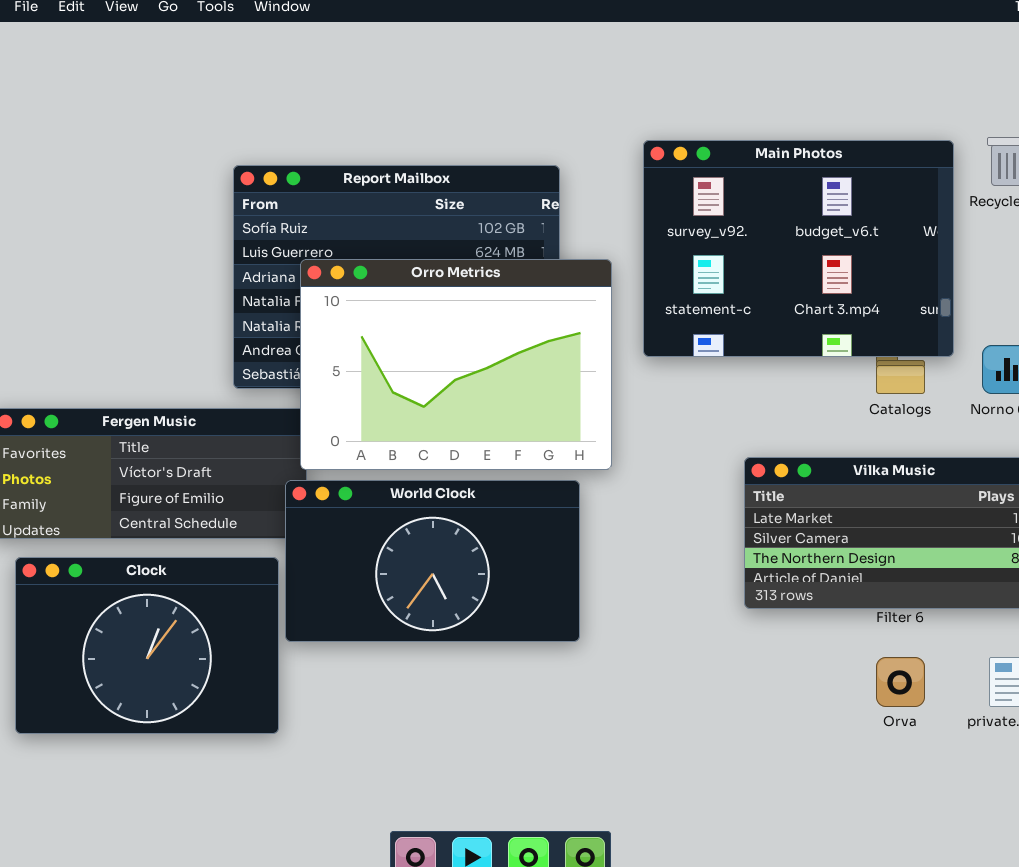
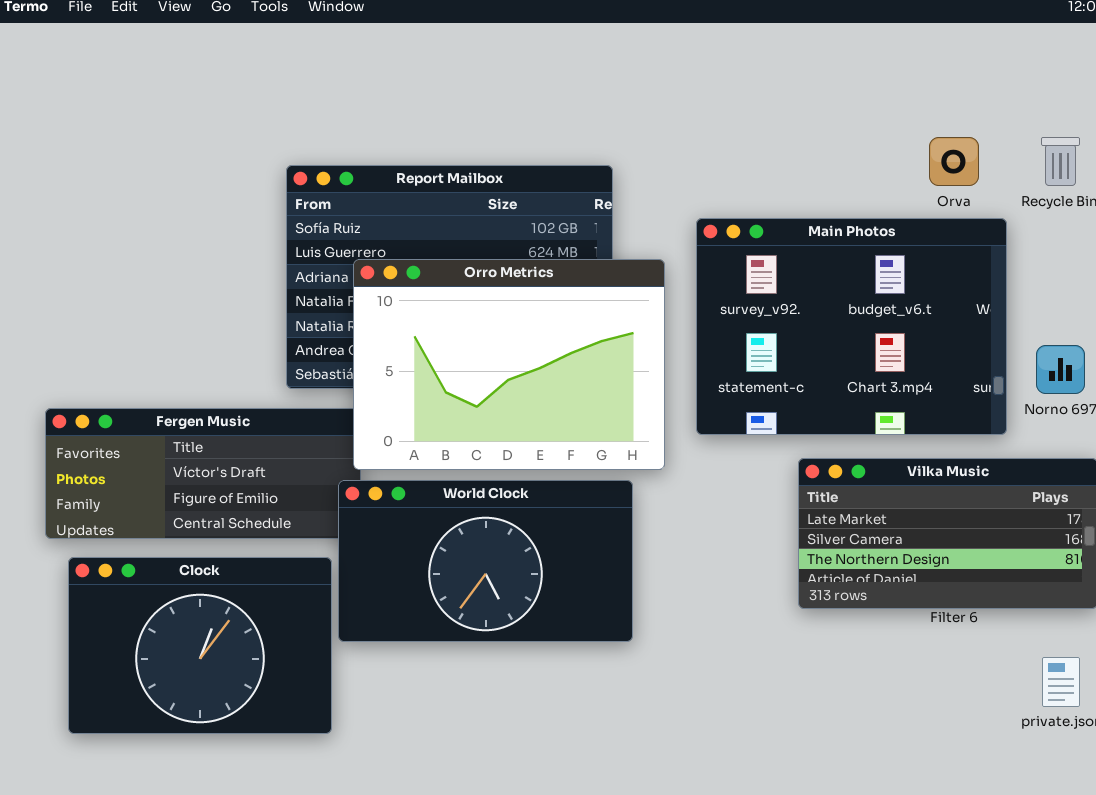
Main Photos: [643,140,954,357] -> [696,218,1007,435], moved
Orva: [876,657,925,707] -> [929,137,979,186], moved

